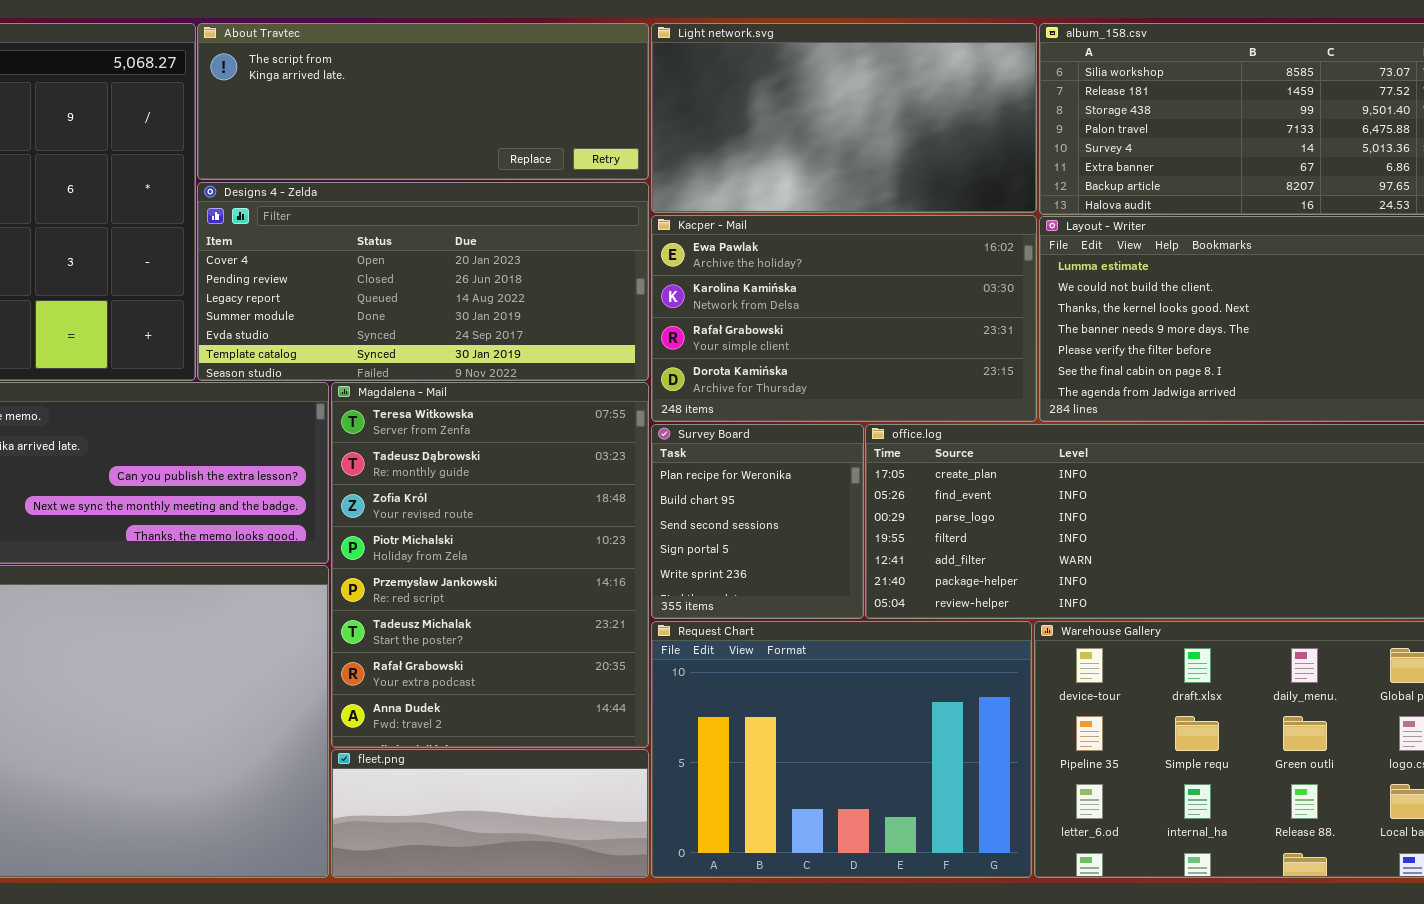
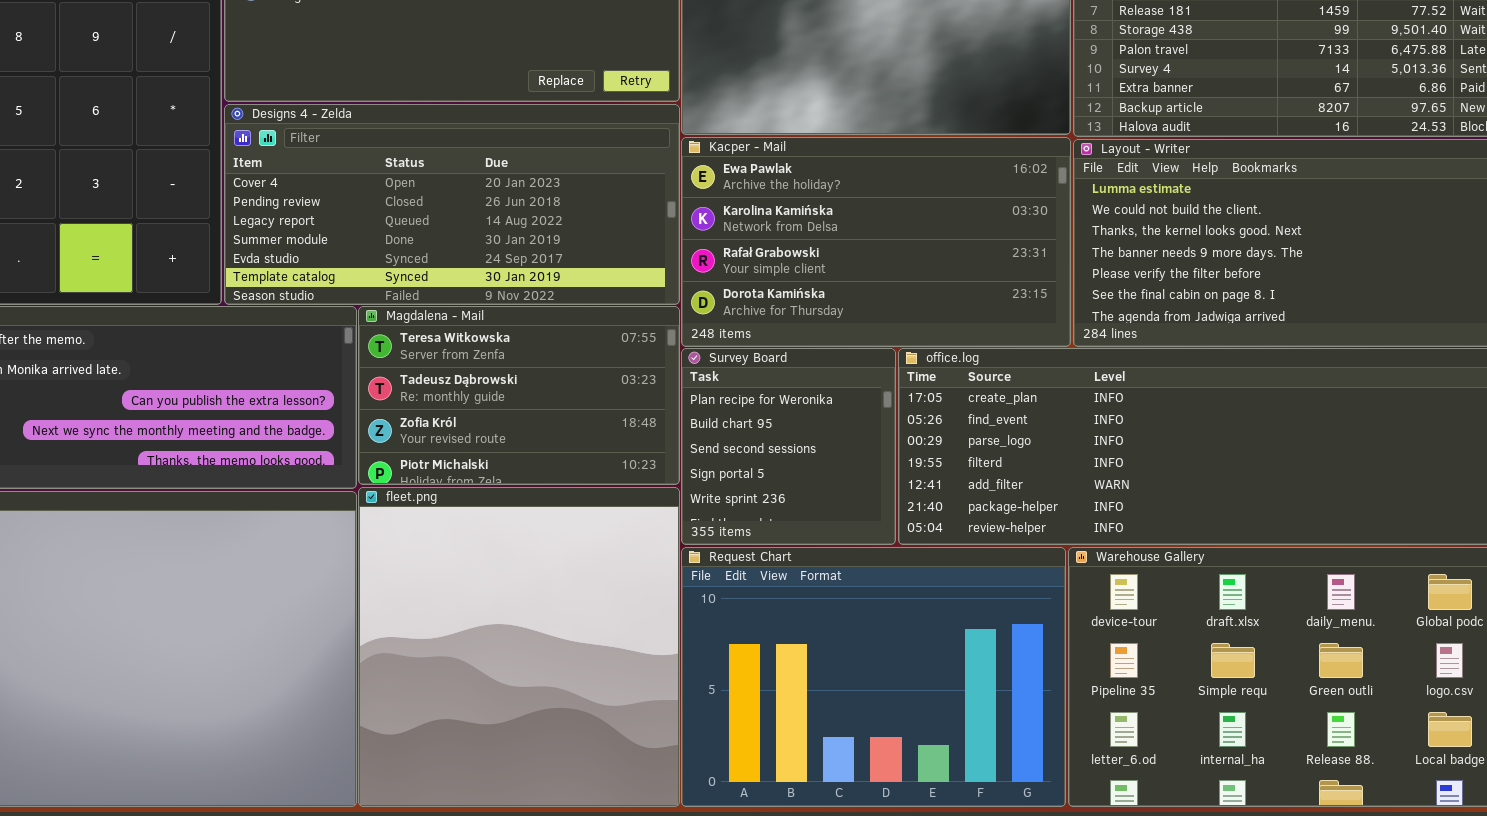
Magdalena - Mail: [331,382,649,748] -> [358,306,680,485], resized
fleet.png: [331,749,649,878] -> [358,487,680,807], resized

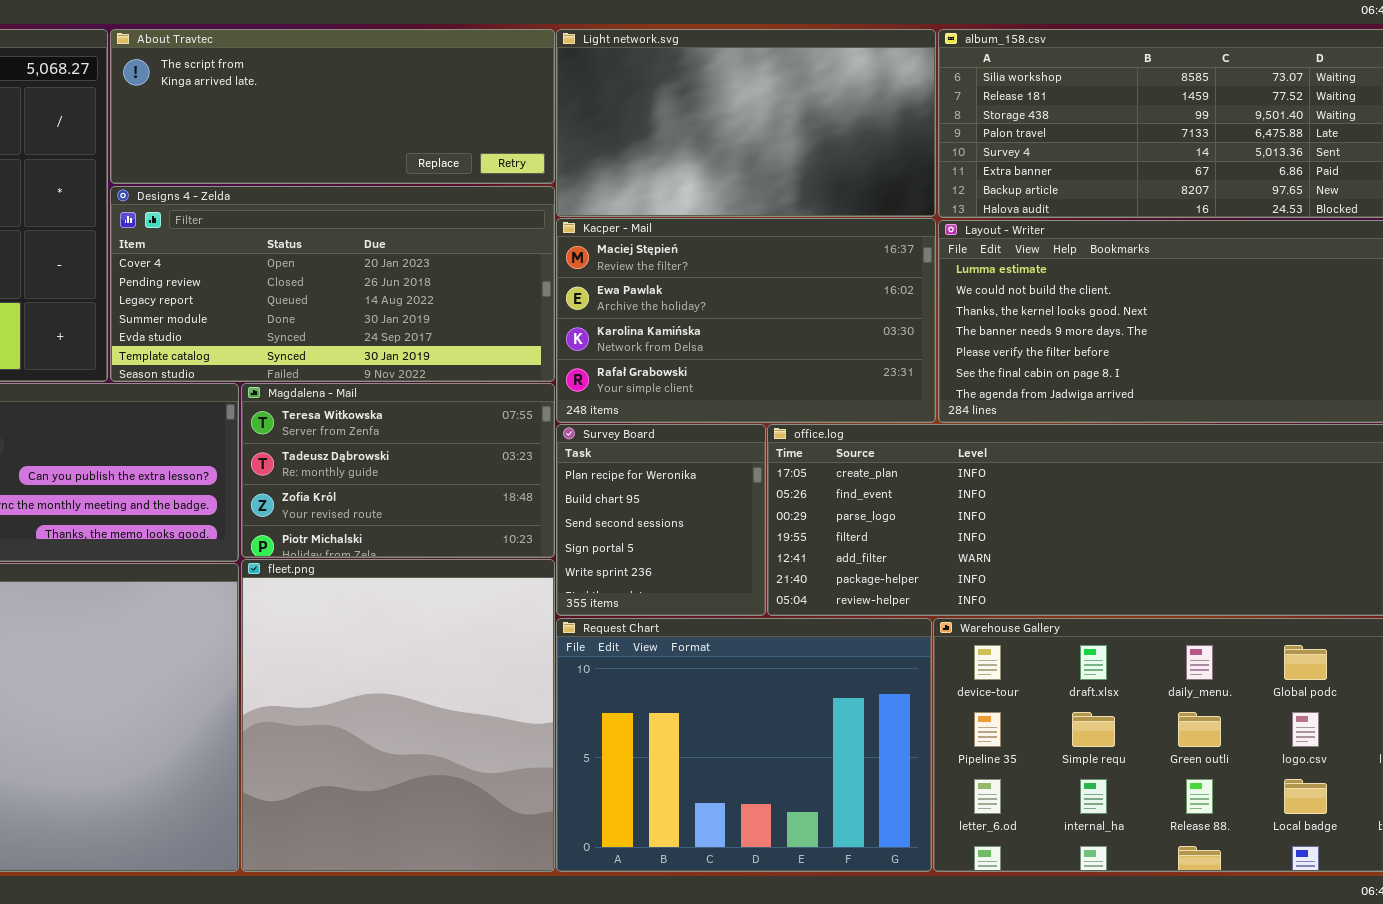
Kacper - Mail: [681,137,1071,347] -> [556,218,936,423], scrolled up 1 row

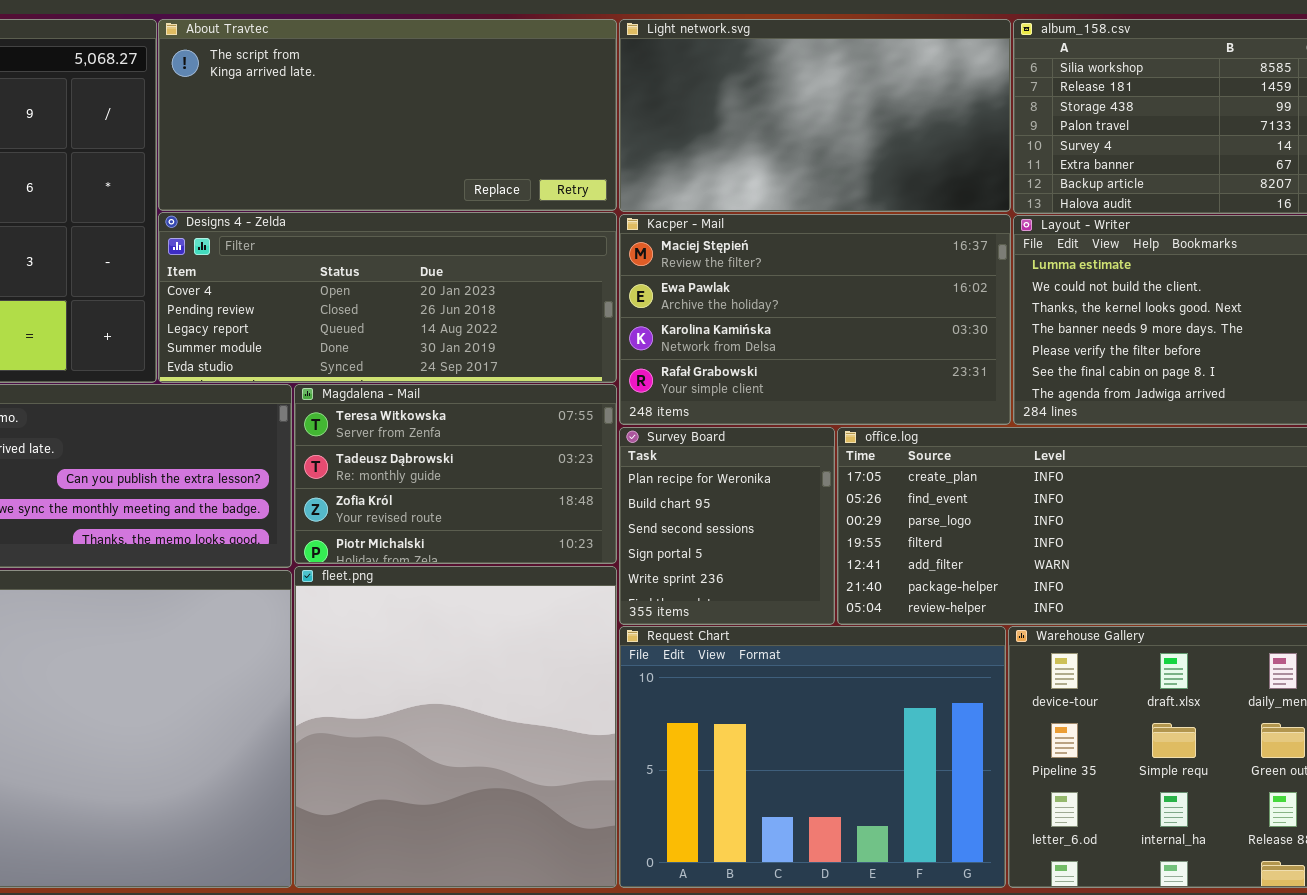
About Travtec: [110,29,555,184] -> [158,19,617,211], resized
Designs 4 - Zelda: [110,186,555,382] -> [158,212,617,383], resized

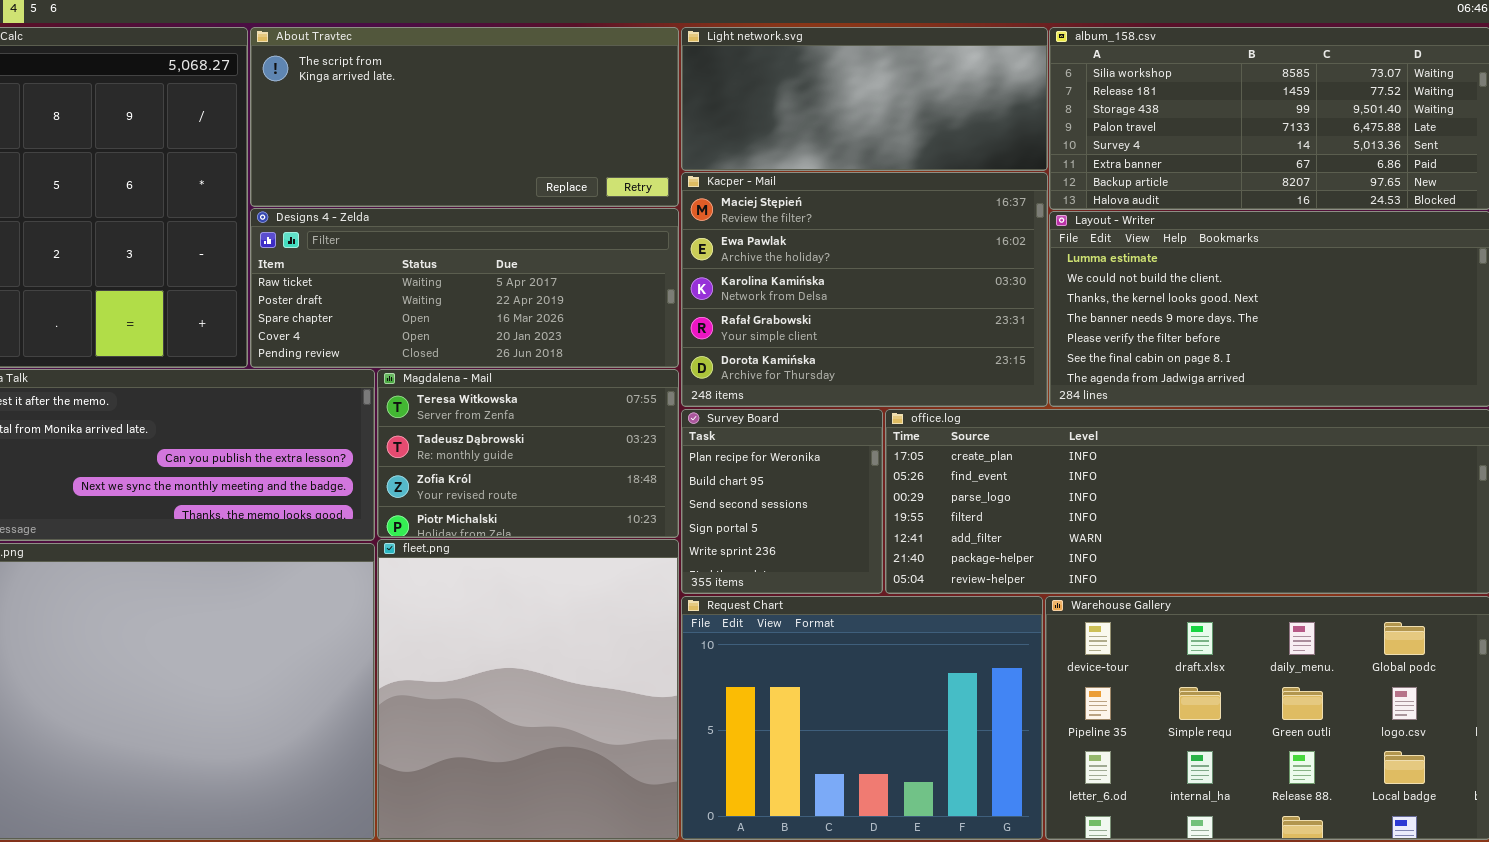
Light network.svg: [619,19,1011,212] -> [681,27,1048,171], resized
Designs 4 - Zelda: [158,212,617,383] -> [250,208,679,368], scrolled up 3 rows
Kacper - Mail: [619,214,1011,425] -> [681,172,1048,407], resized

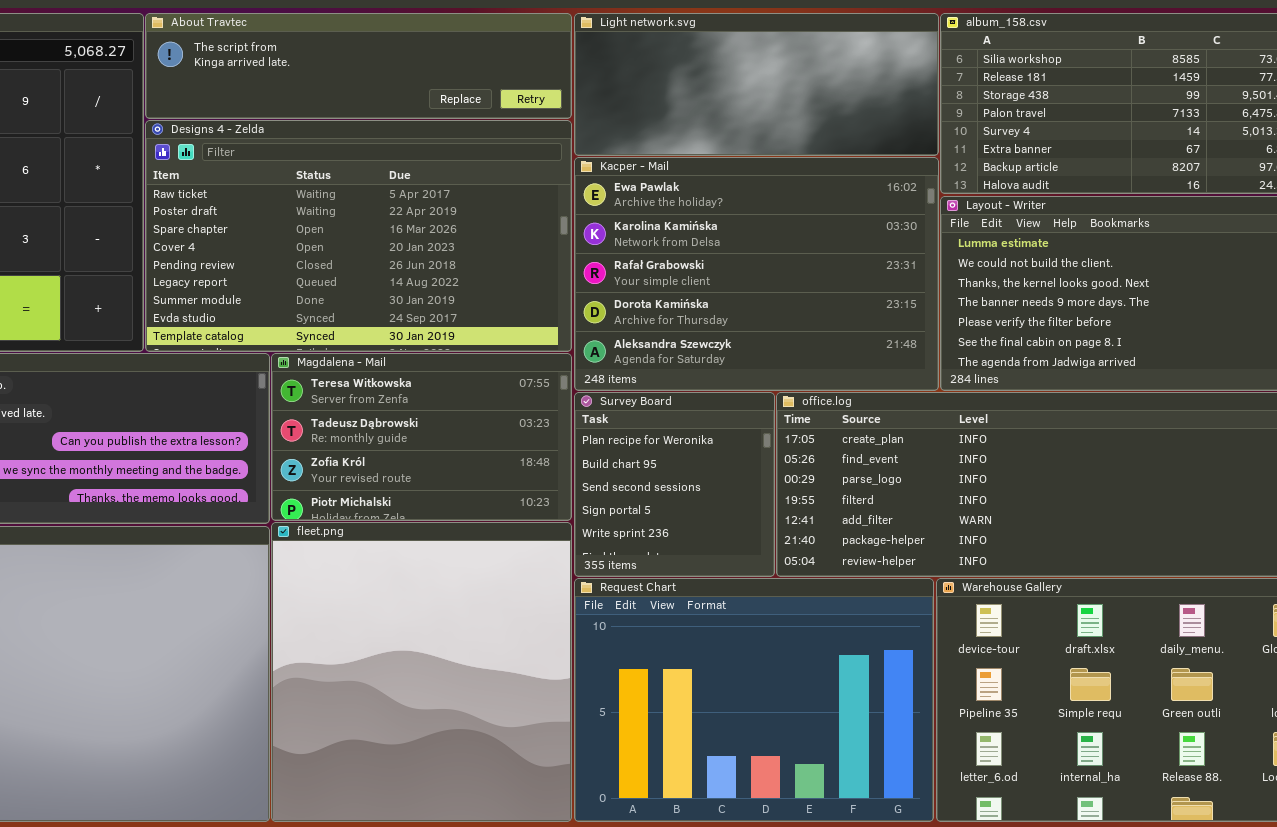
About Travtec: [250,27,679,207] -> [145,13,572,119], resized
Kacper - Mail: [681,172,1048,407] -> [574,157,939,391], scrolled down 1 row
Designs 4 - Zelda: [250,208,679,368] -> [145,120,572,352], resized

